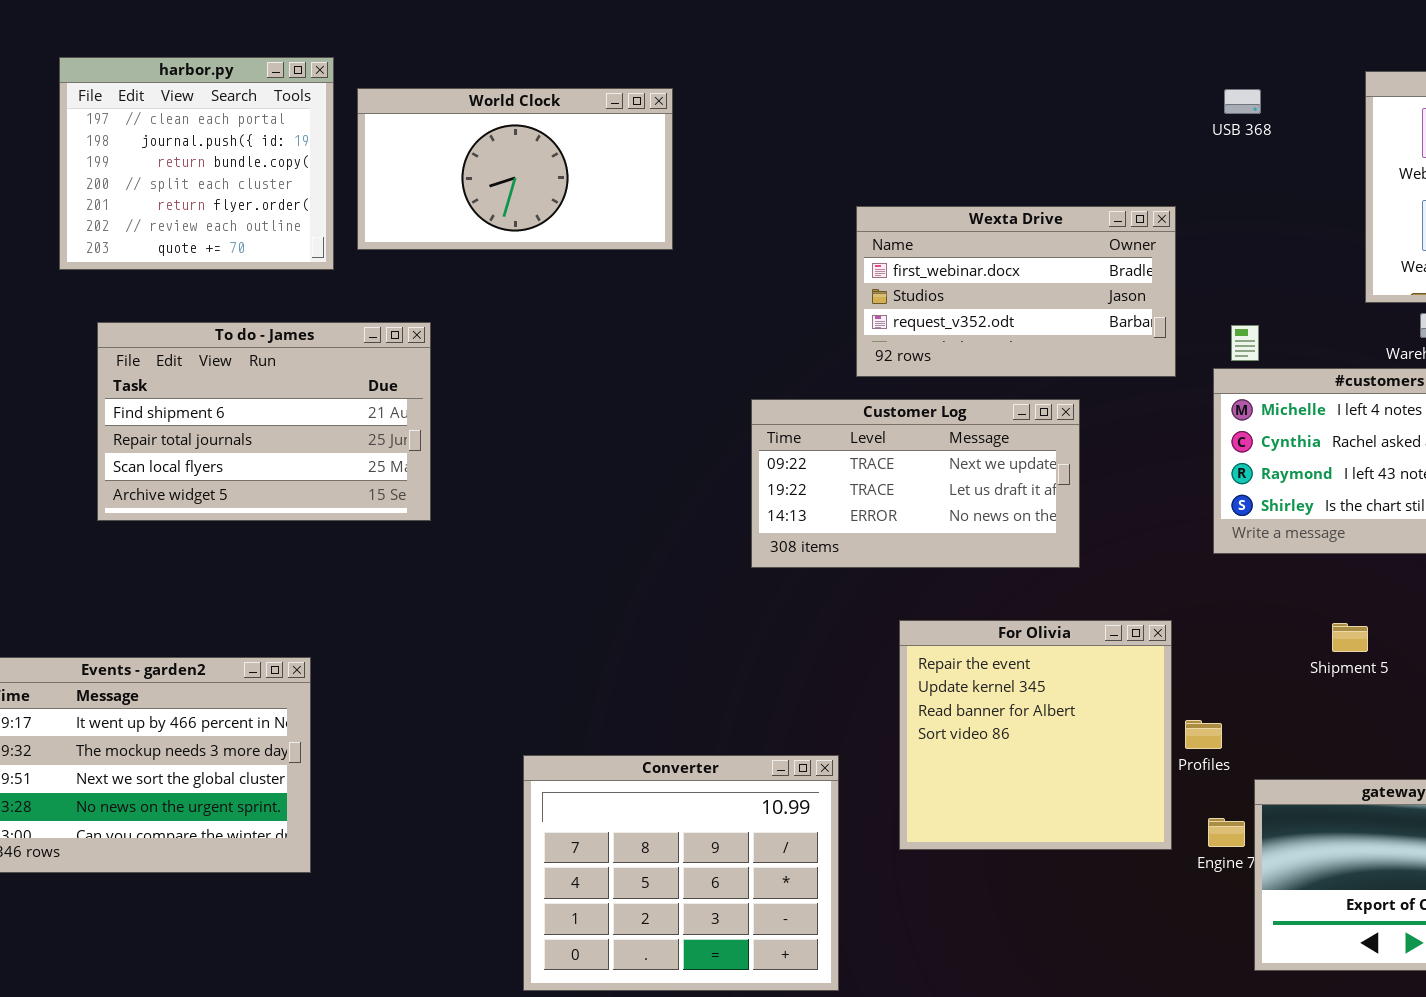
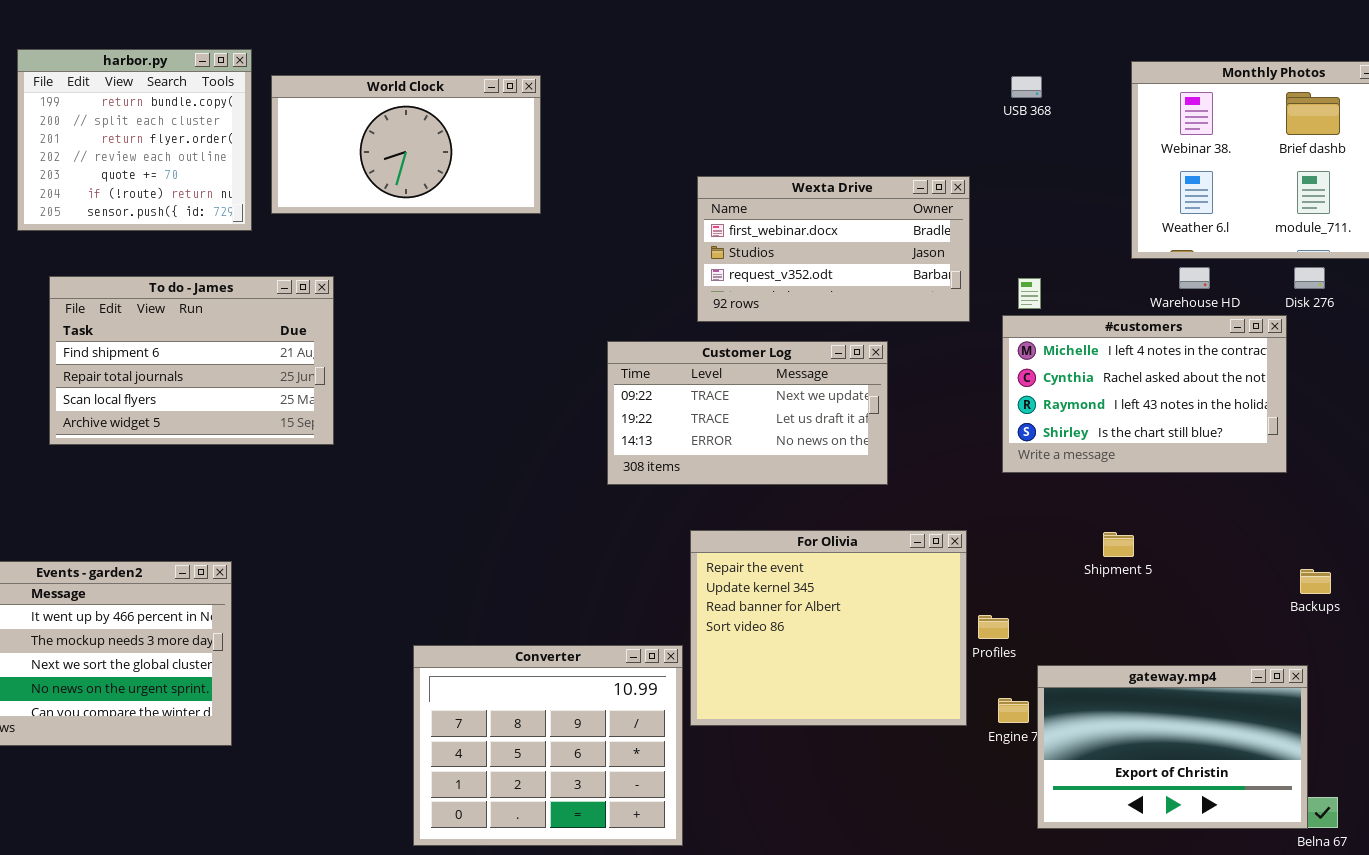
harbor.py: [59,57,334,270] -> [17,49,252,231], scrolled down 2 rows
For Olivia: [899,620,1172,850] -> [690,530,967,726], resized

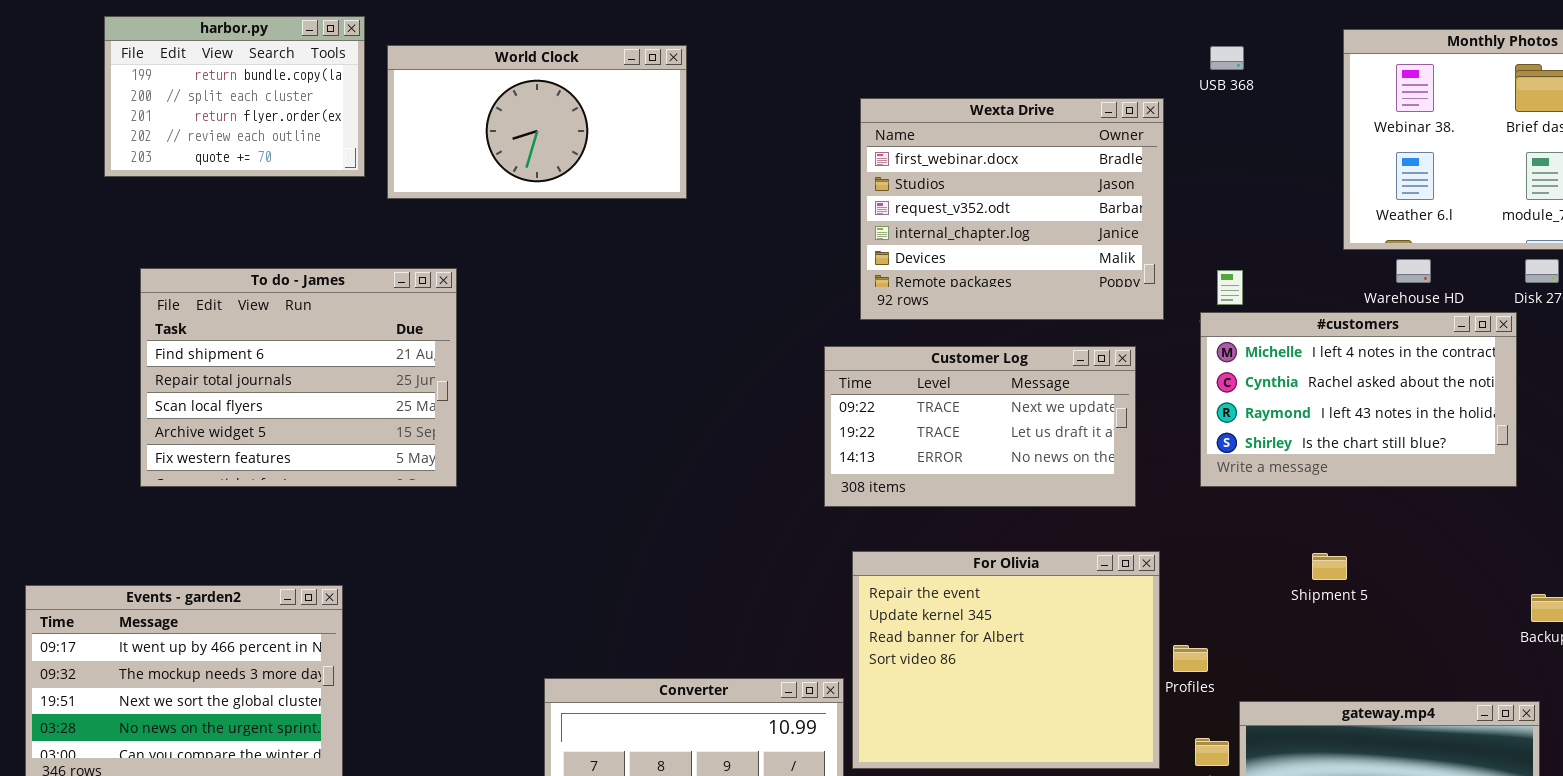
harbor.py: [17,49,252,231] -> [104,16,365,177], resized
Wexta Drive: [697,176,970,322] -> [860,98,1164,320], resized
To do - James: [49,276,334,445] -> [140,268,457,487], resized
Customer Log: [607,341,888,485] -> [824,346,1136,507], moved

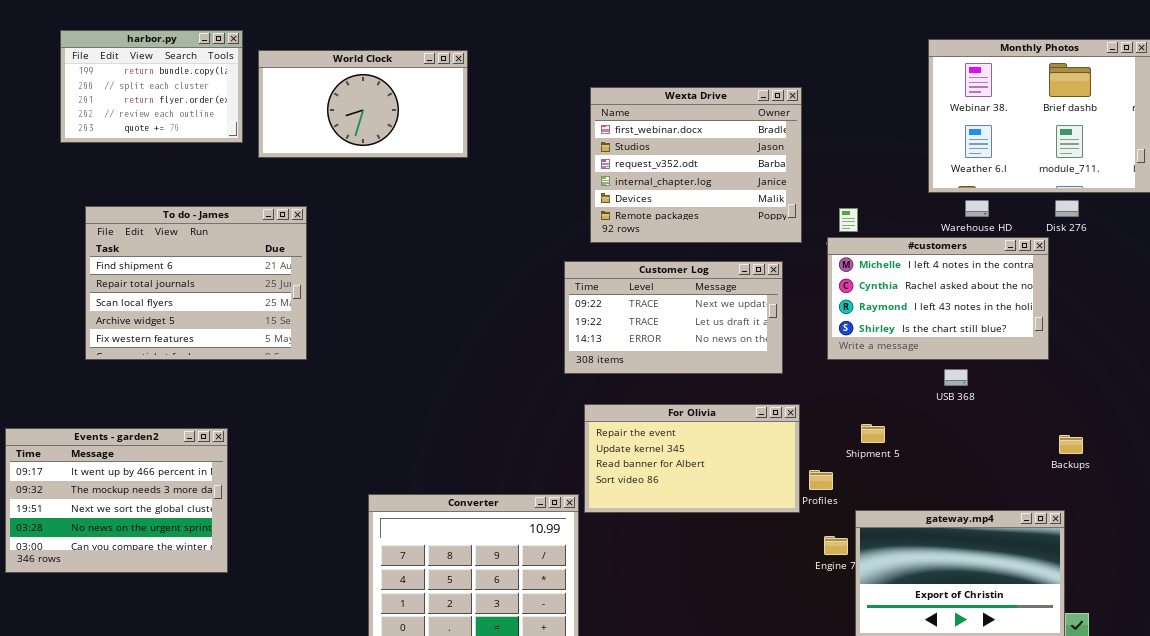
USB 368: [1210,46,1244,70] -> [944,369,968,386], moved
For Olivia: [852,551,1160,769] -> [584,404,800,513], resized
Shipment 5: [1312,553,1347,580] -> [861,424,885,443], moved

